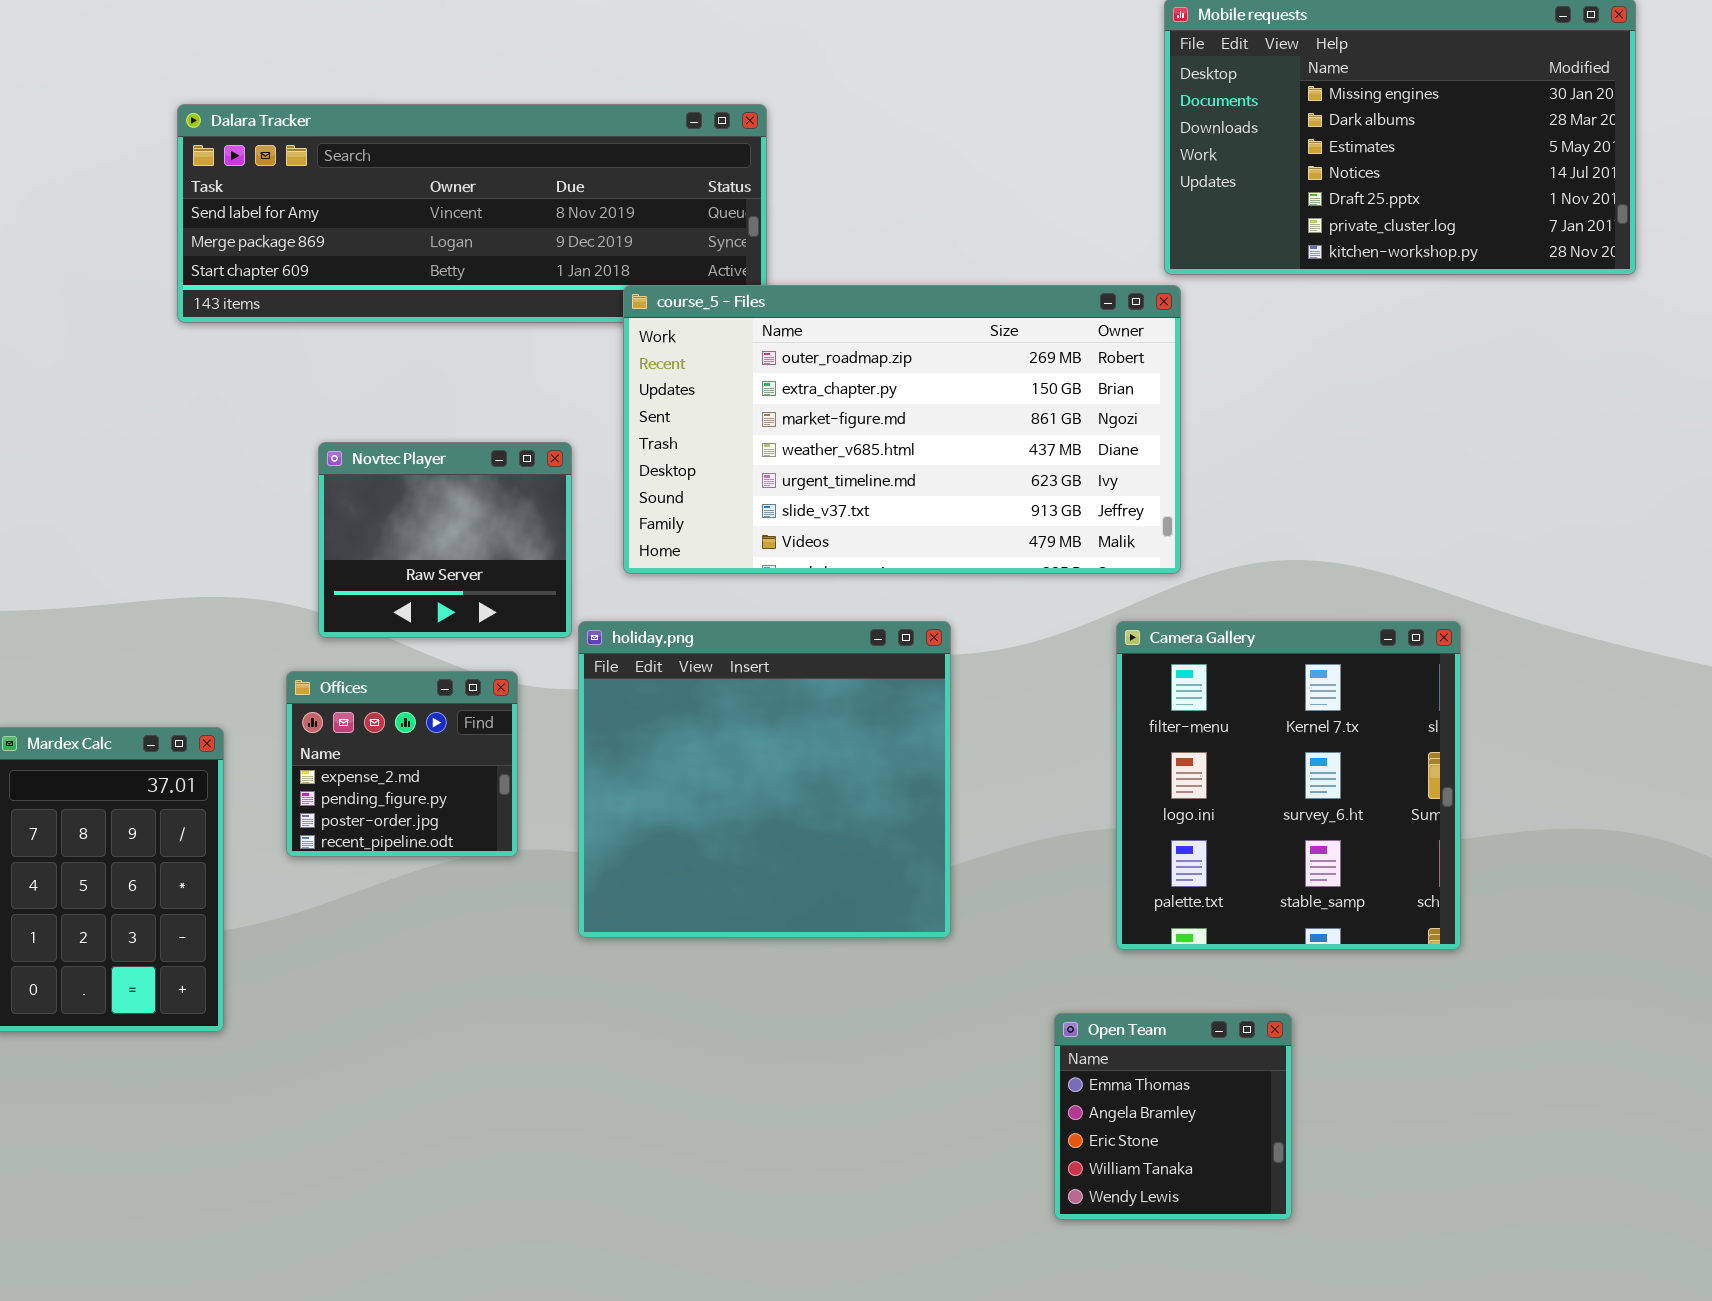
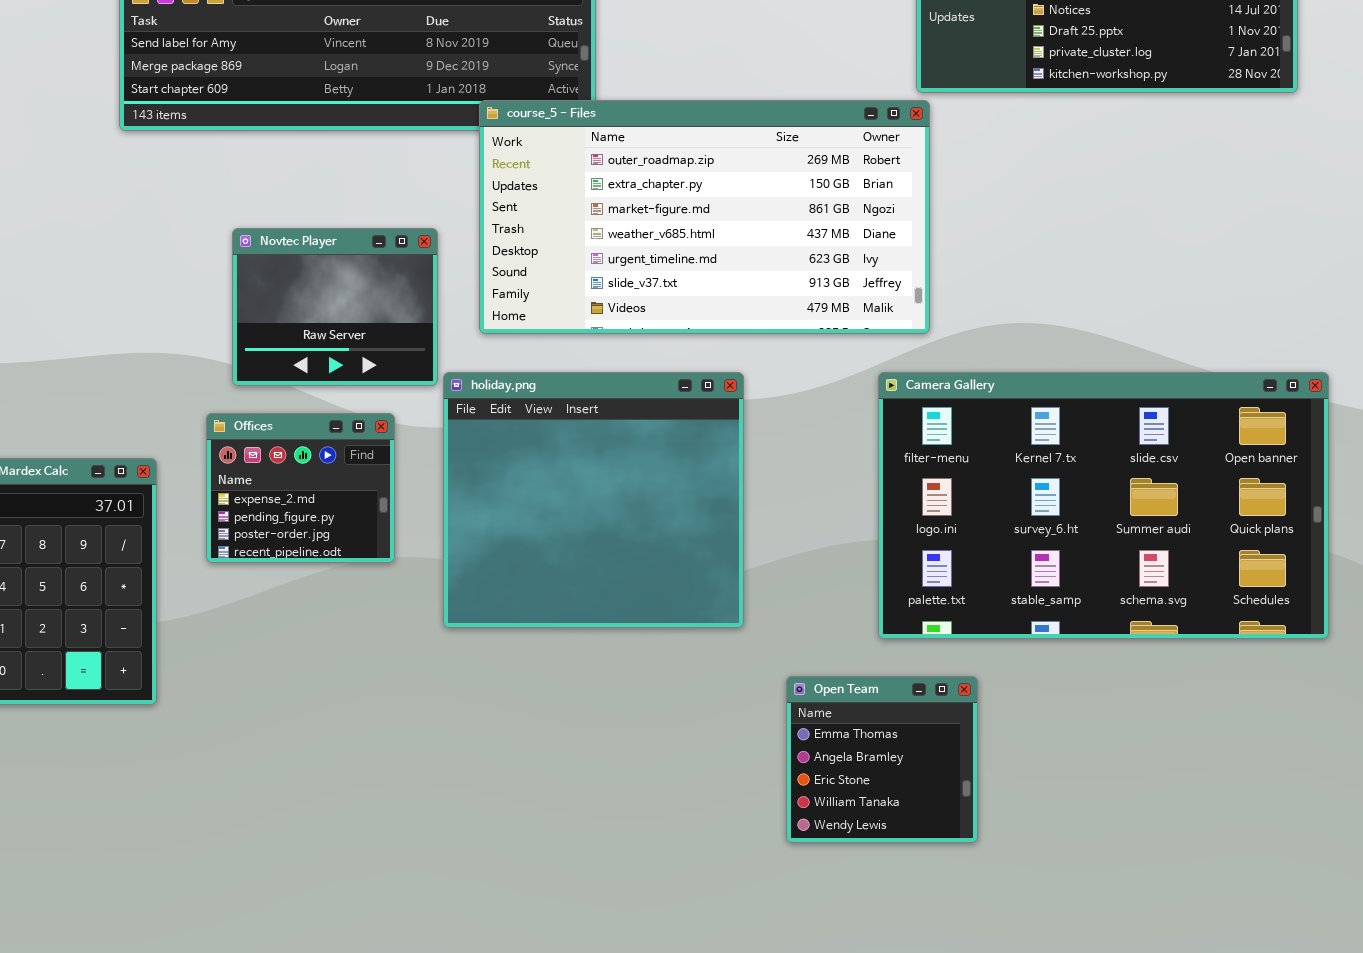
Camera Gallery: [1116,621,1461,950] -> [878,372,1329,639], resized
Open Team: [1054,1013,1292,1220] -> [786,676,978,843], moved

